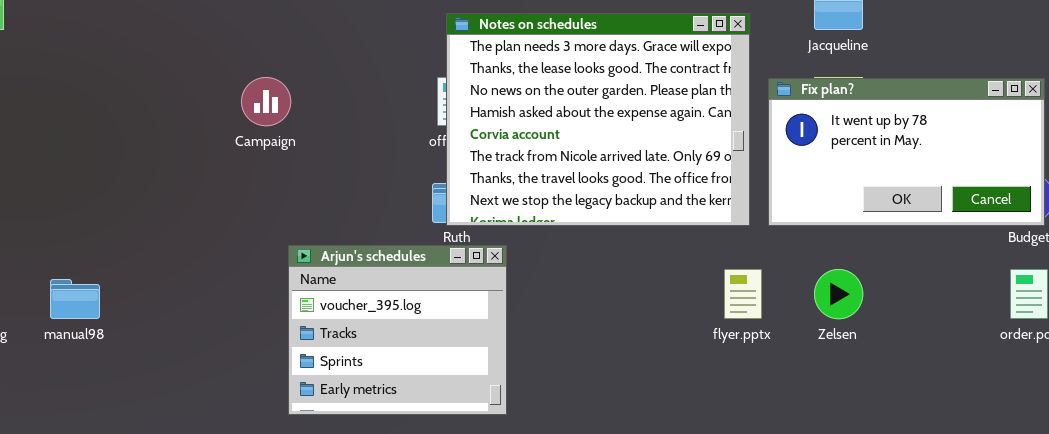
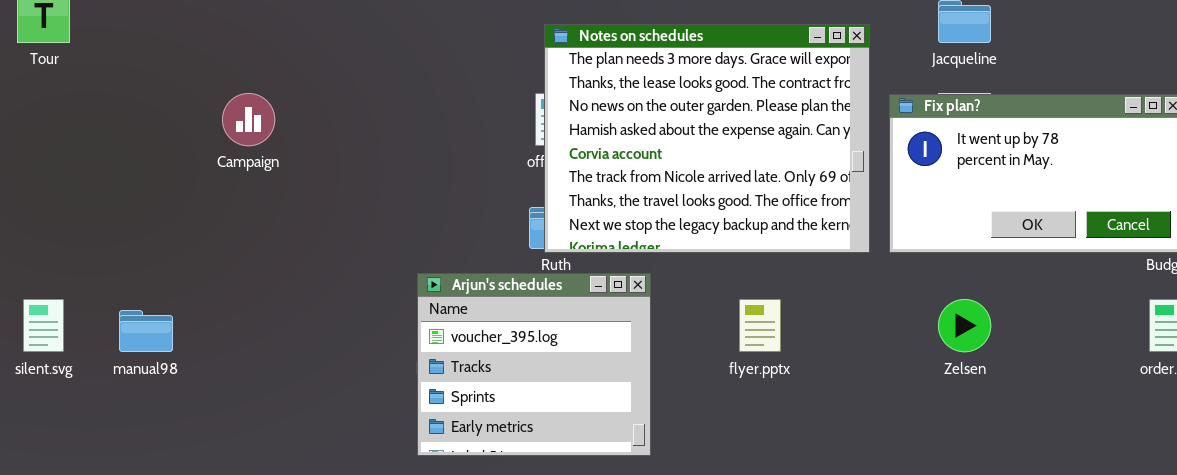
Campaign: [241,77,291,126] -> [222,93,275,146], moved
Arjun's schedules: [288,245,507,415] -> [417,273,651,456], moved
flyer.pptx: [724,269,762,319] -> [739,299,781,352], moved

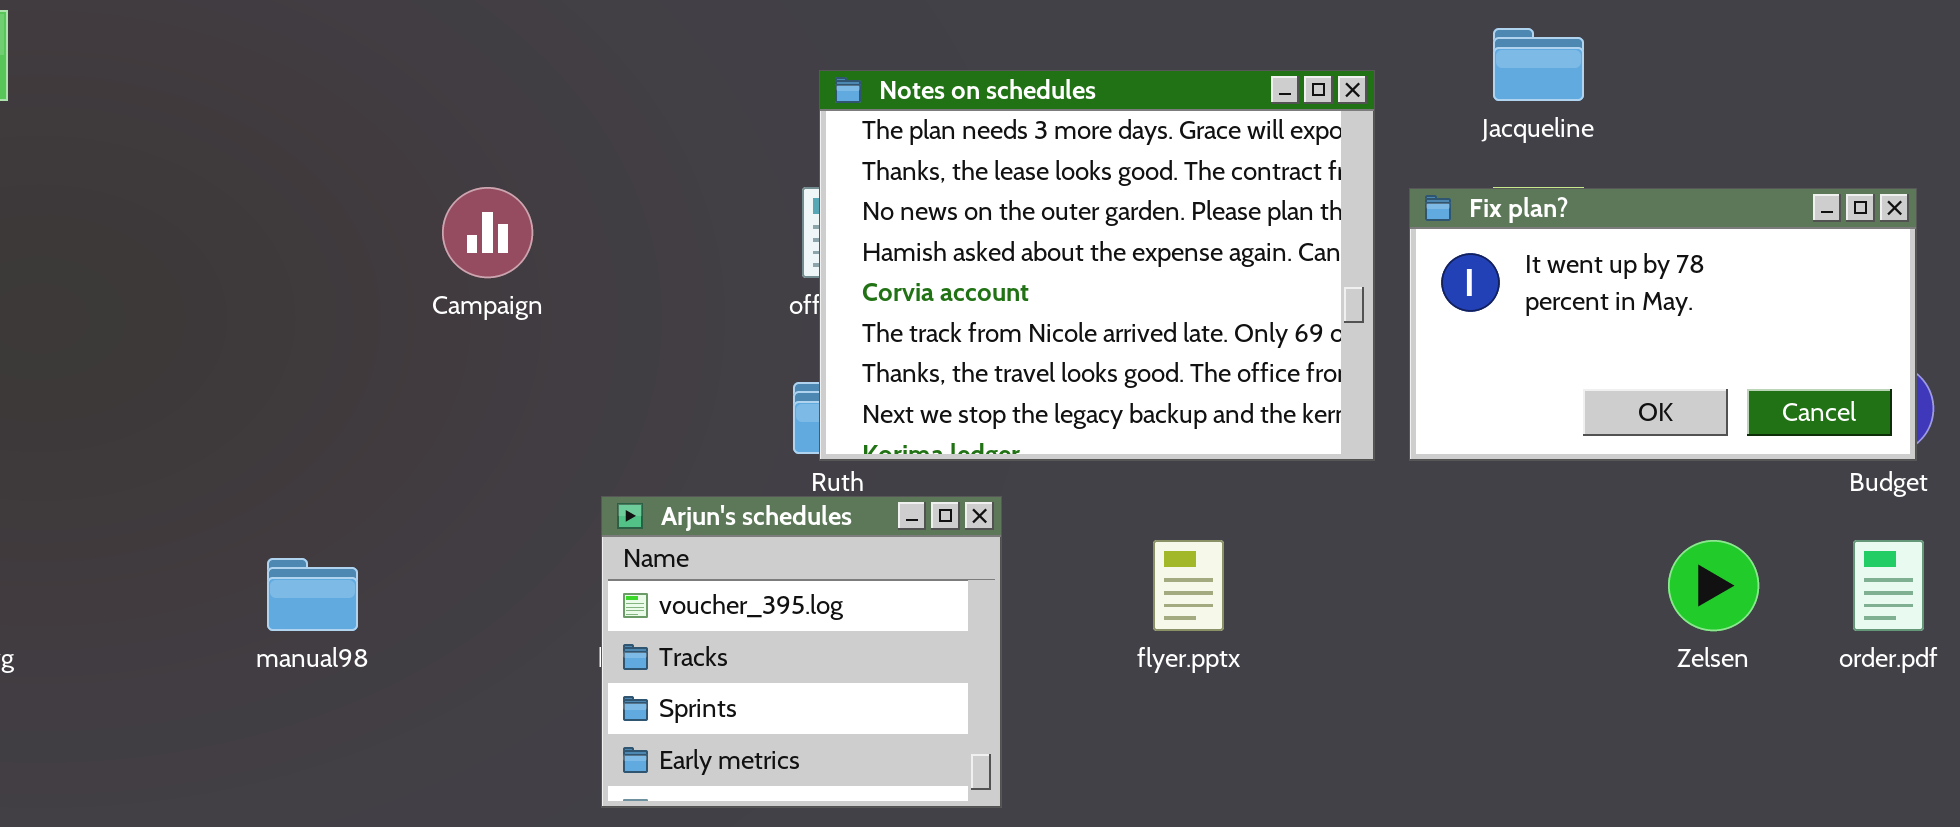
Campaign: [222,93,275,146] -> [442,187,533,278], moved
Zelsen: [938,299,991,352] -> [1668,540,1759,631], moved
manual98: [119,310,173,352] -> [267,558,358,631], moved

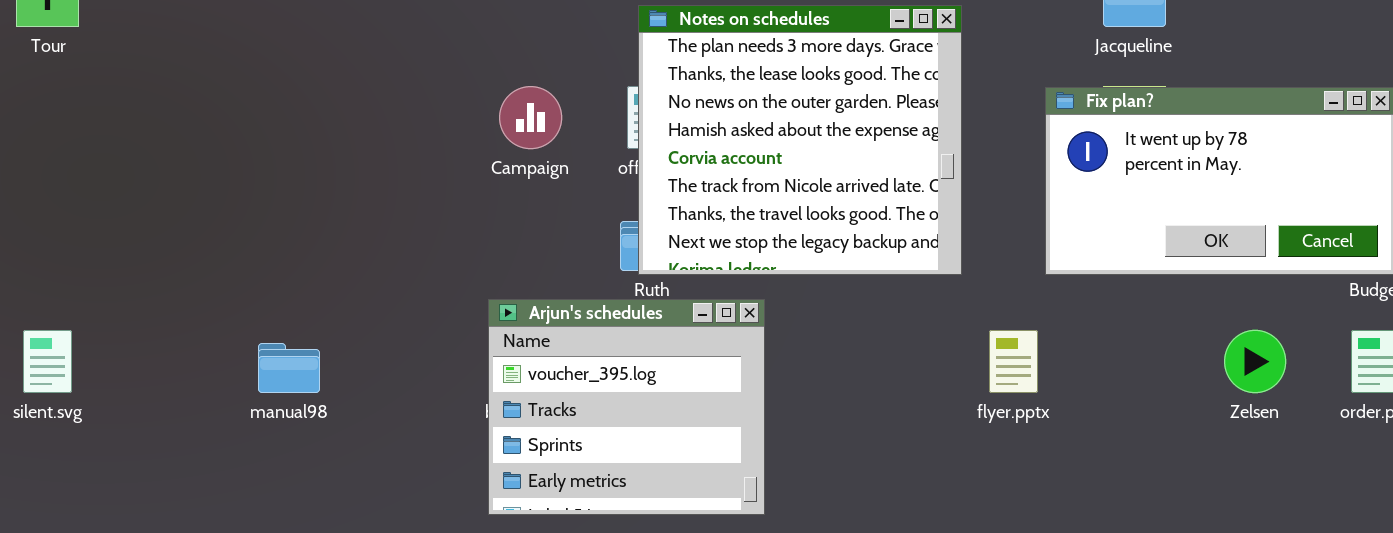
Notes on schedules: [819,70,1375,461] -> [638,5,962,275], resized
Campaign: [442,187,533,278] -> [499,86,562,149], moved
flyer.pptx: [1153,540,1224,631] -> [989,330,1038,393], moved

